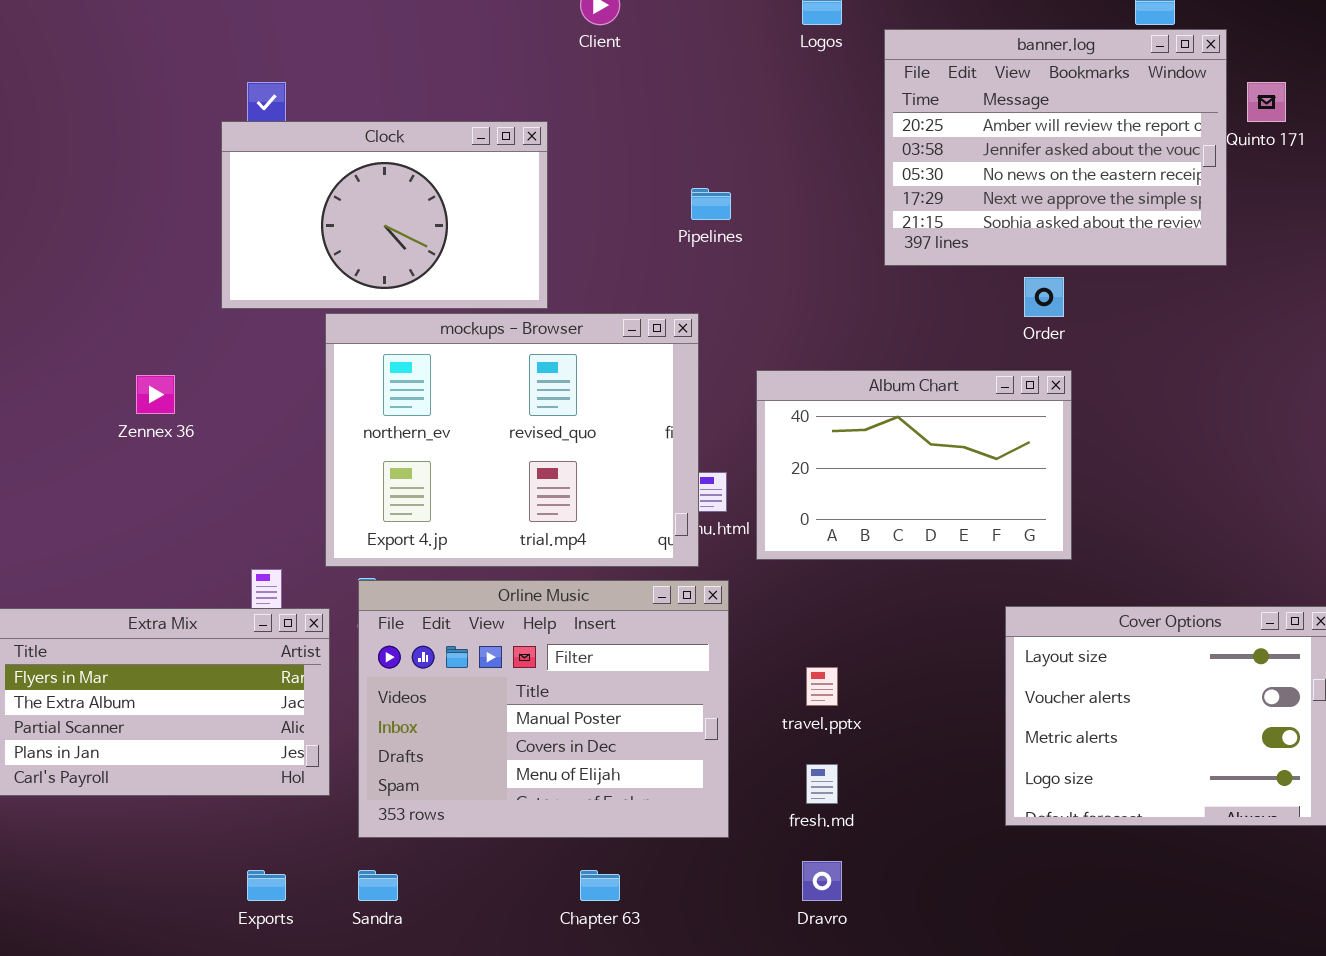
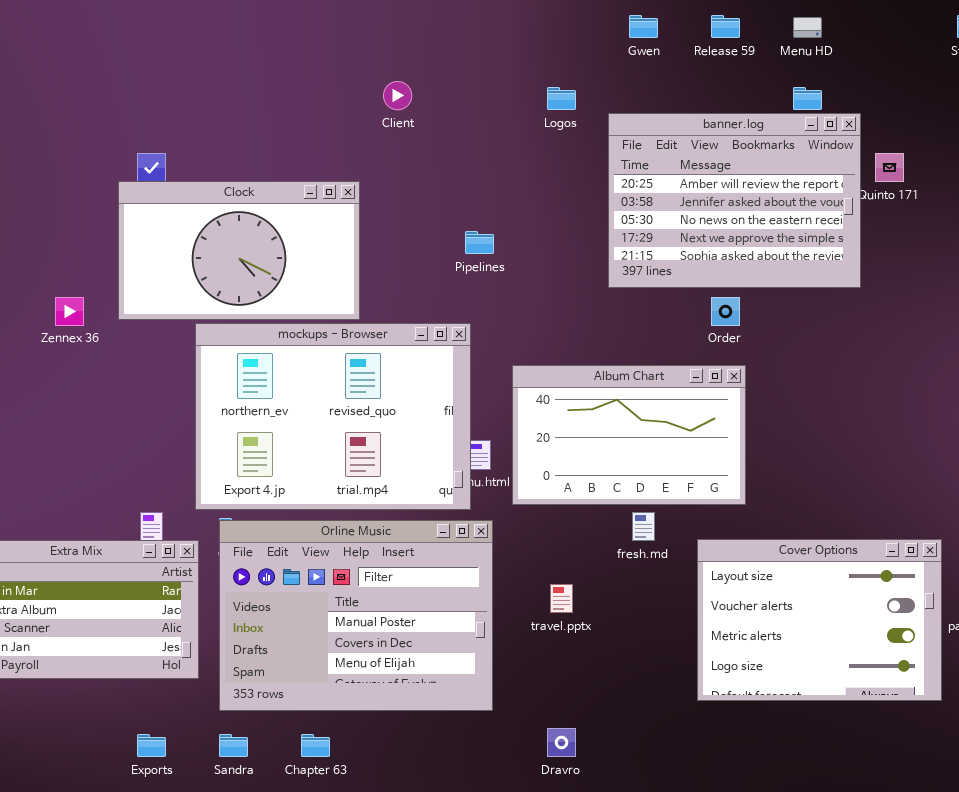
Zennex 36: [136,375,175,414] -> [55,297,84,326], moved
fresh.md: [806,764,838,804] -> [632,512,655,541], moved
Chapter 63: [580,870,620,901] -> [301,734,330,757], moved

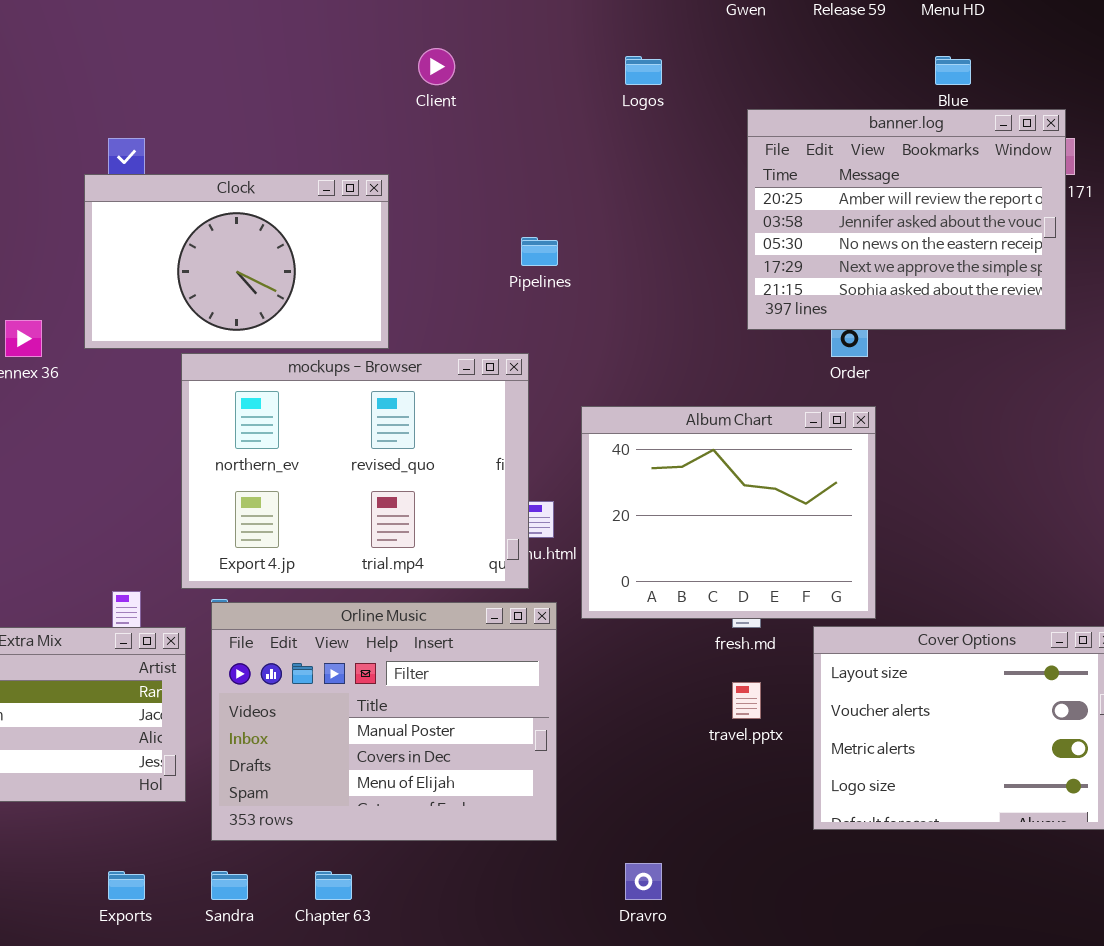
banner.log: [608,113,861,288] -> [747,109,1066,330], moved
Album Chart: [512,365,746,505] -> [581,406,876,619], resized
travel.pptx: [550,584,573,613] -> [732,682,761,719], moved

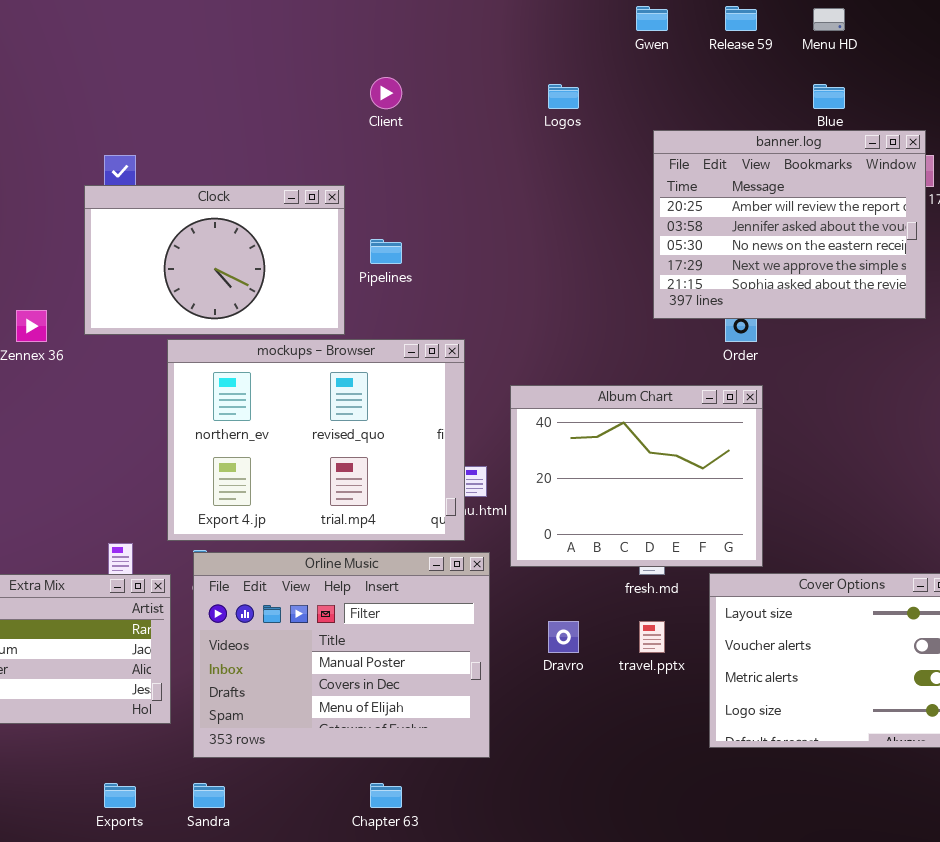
Pipelines: [521,237,558,266] -> [370,239,402,264], moved
Dravro: [625,863,662,900] -> [548,621,579,653], moved
Chapter 63: [315,871,352,900] -> [370,783,402,808], moved

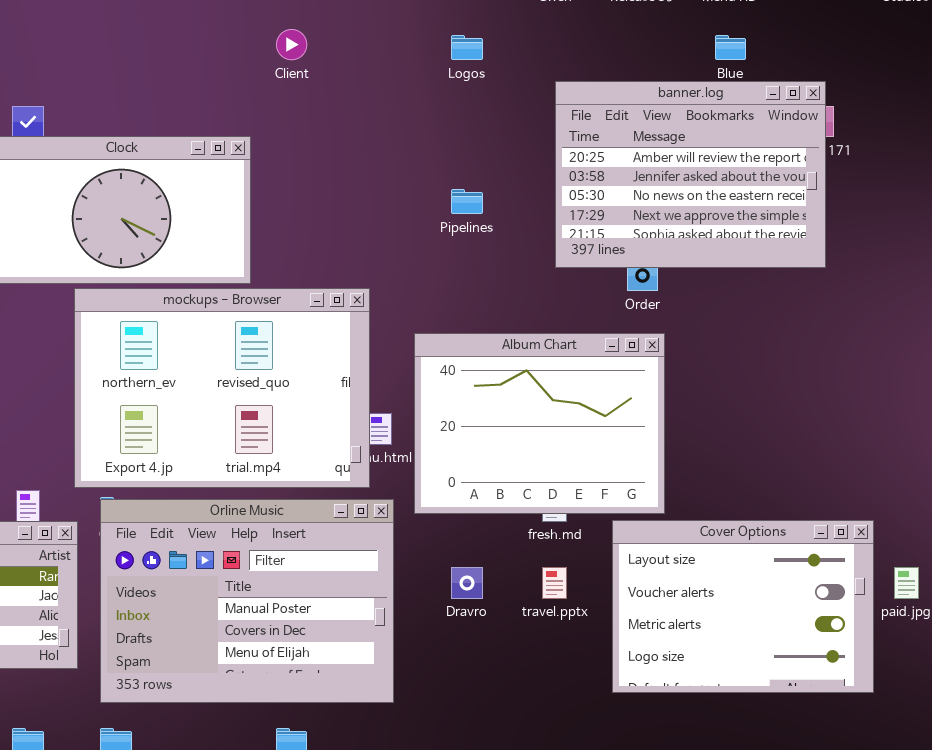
Pipelines: [370,239,402,264] -> [451,189,483,214], moved

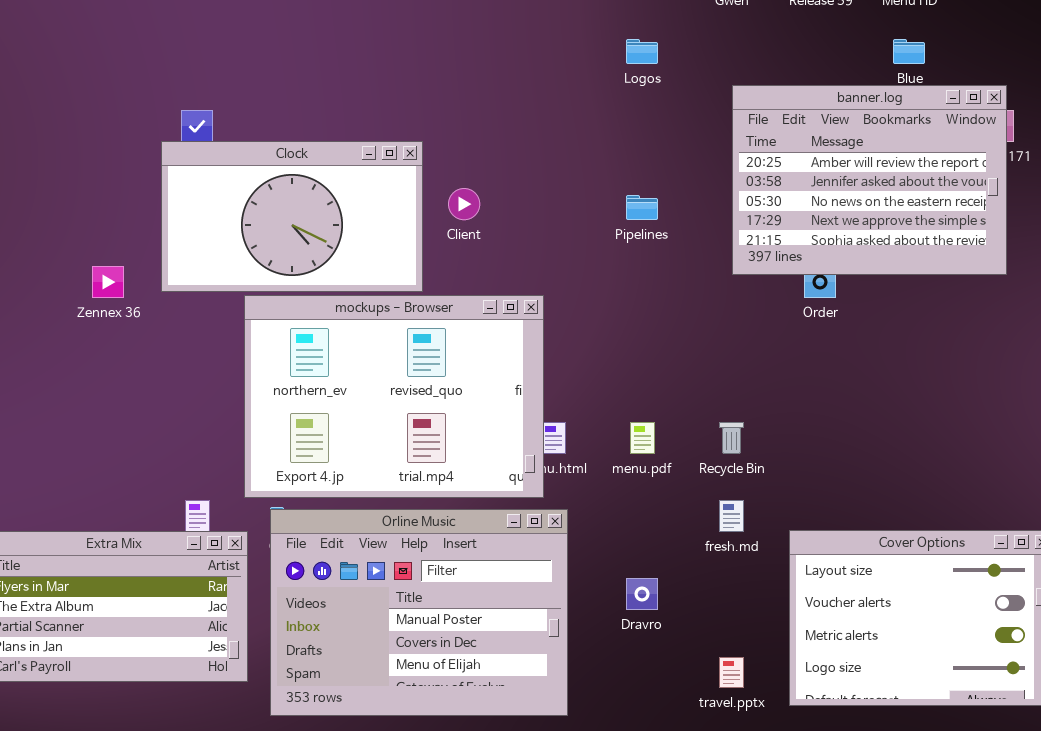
Client: [276,29,307,60] -> [448,188,480,220], moved
Album Chart: [414,333,665,514] -> none, closed
travel.pptx: [542,567,567,599] -> [719,657,744,688], moved

